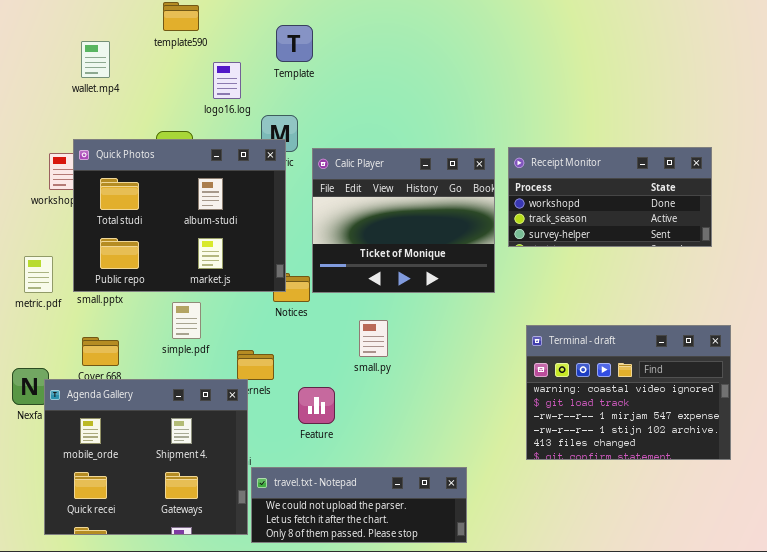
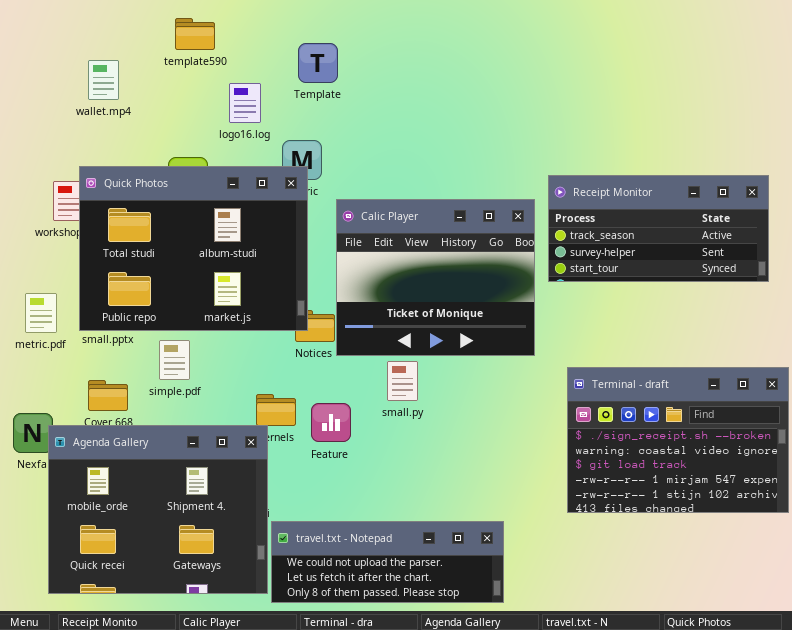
Receipt Monitor: [508,147,712,247] -> [548,175,769,282], scrolled down 1 row
Calic Player: [312,148,495,293] -> [336,199,535,356], moved
simple.pdf: [172,302,201,339] -> [159,340,190,380], moved
Terminal - draft: [526,325,731,460] -> [567,367,789,513], scrolled up 1 row
Feature: [298,387,335,424] -> [311,403,351,442], moved

